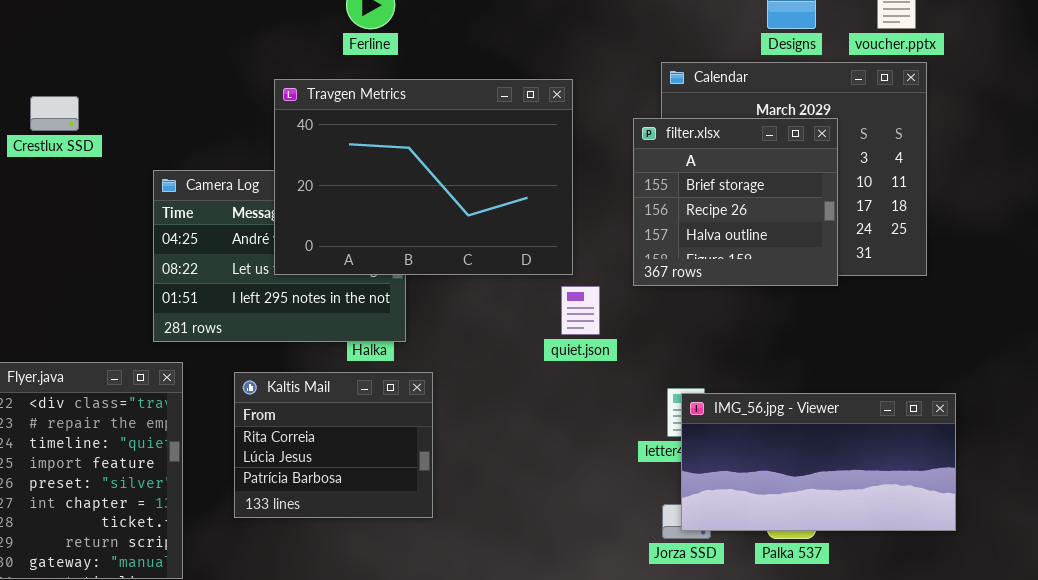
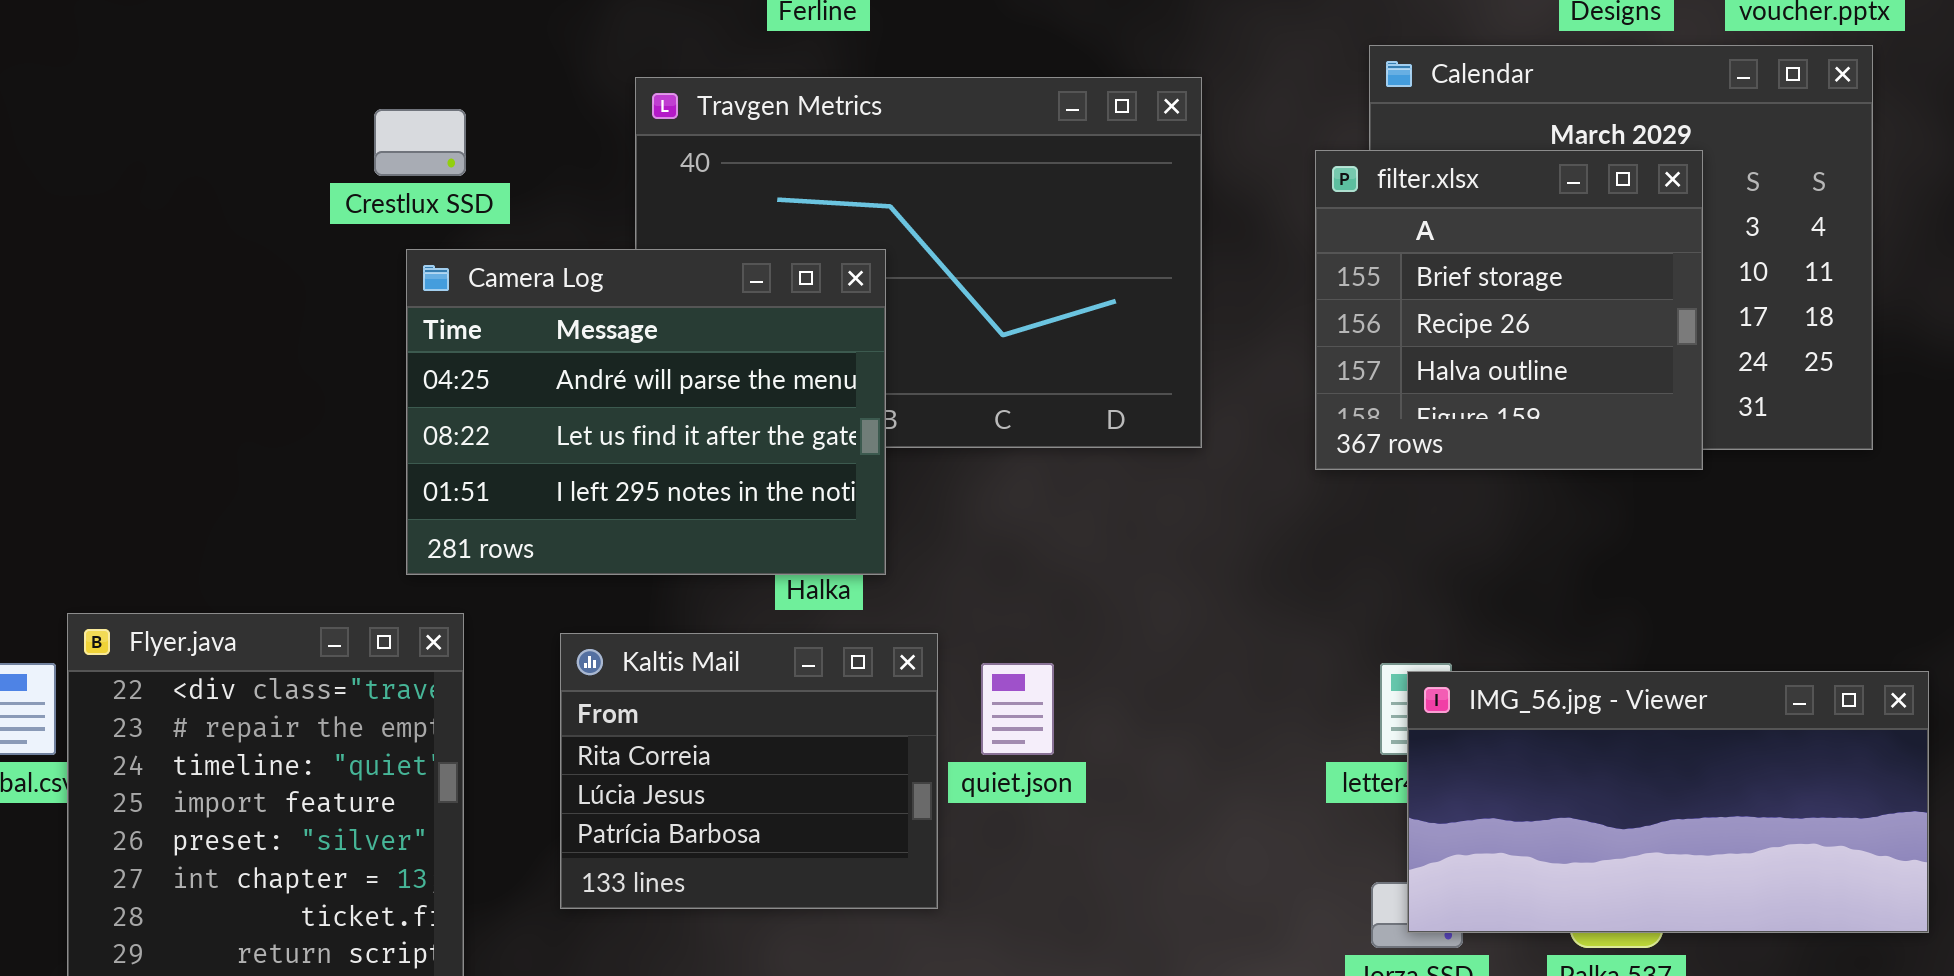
Crestlux SSD: [30,96,79,131] -> [374,109,466,176], moved
Camera Log: [153,170,406,342] -> [406,249,886,575], raised
quiet.json: [561,286,600,335] -> [981,663,1054,755], moved

